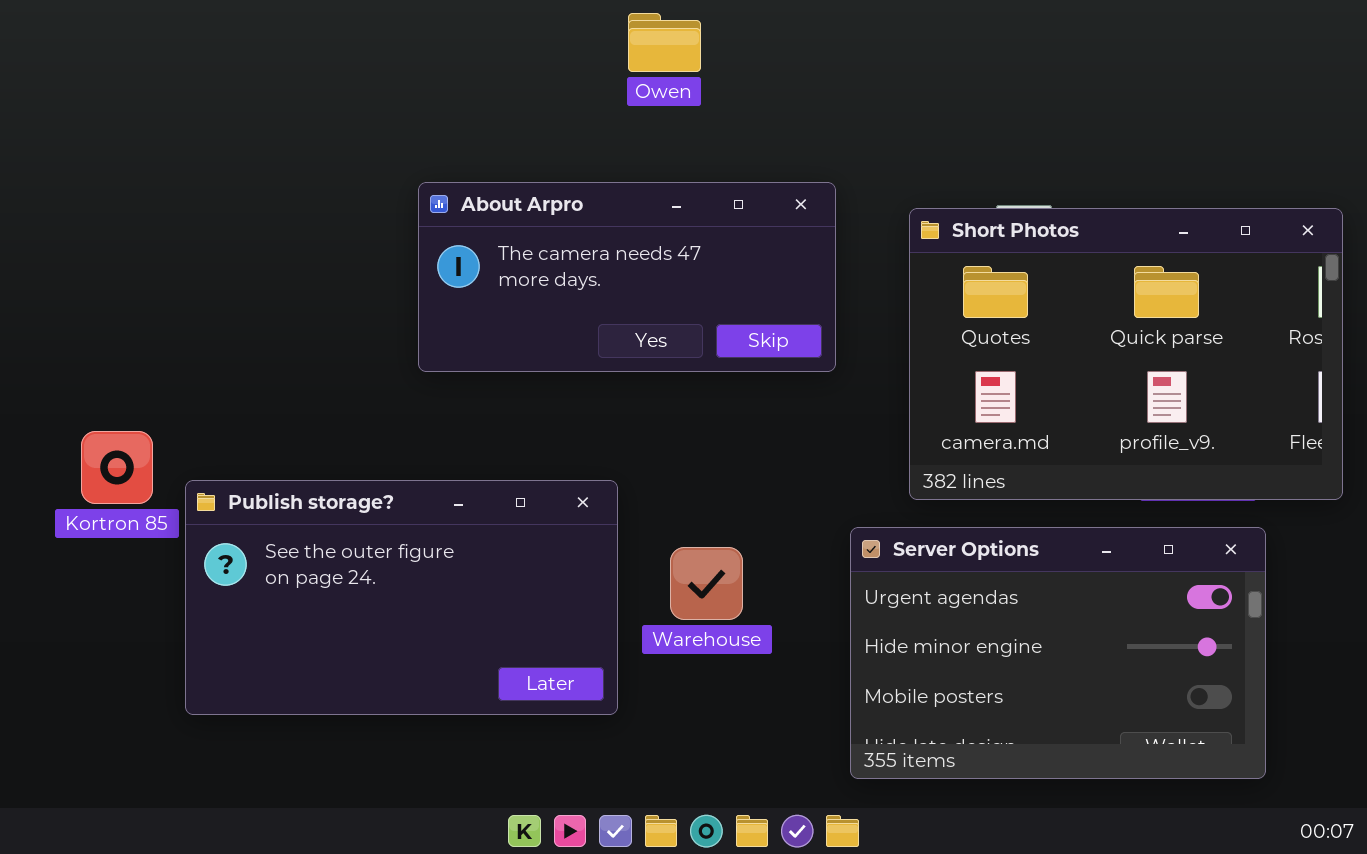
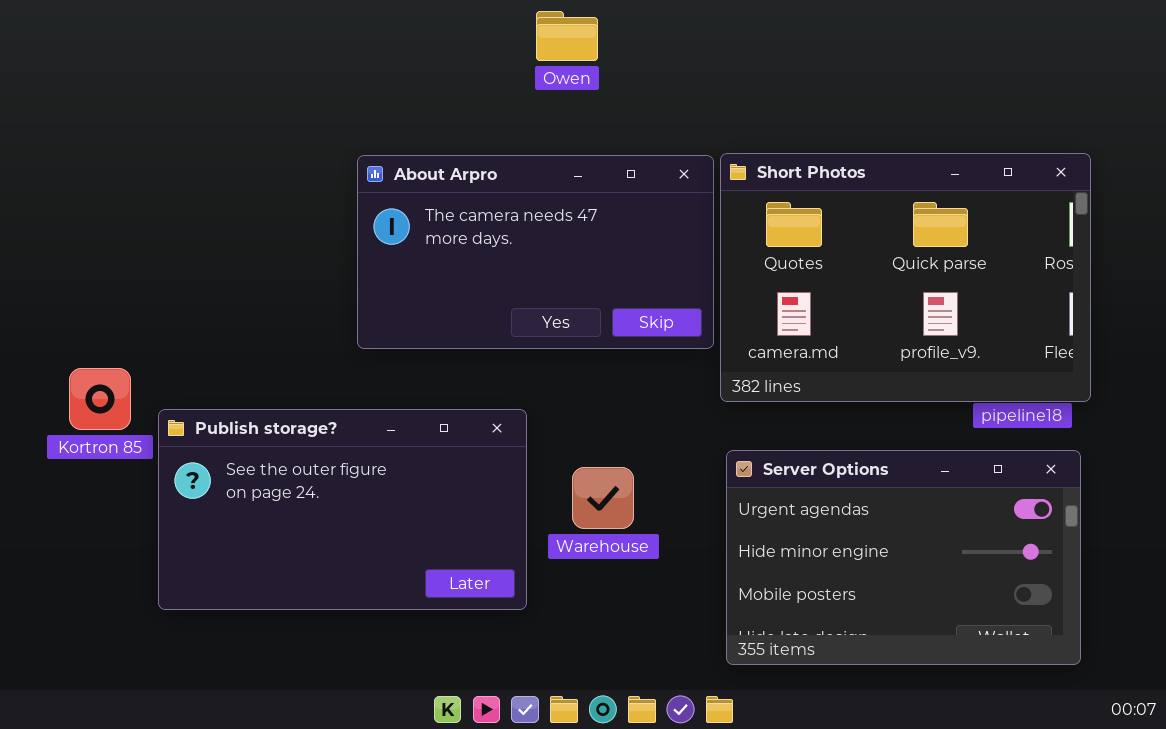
About Arpro: [418,182,836,372] -> [357,155,714,349], resized
Short Photos: [909,208,1343,500] -> [720,153,1091,402], moved

